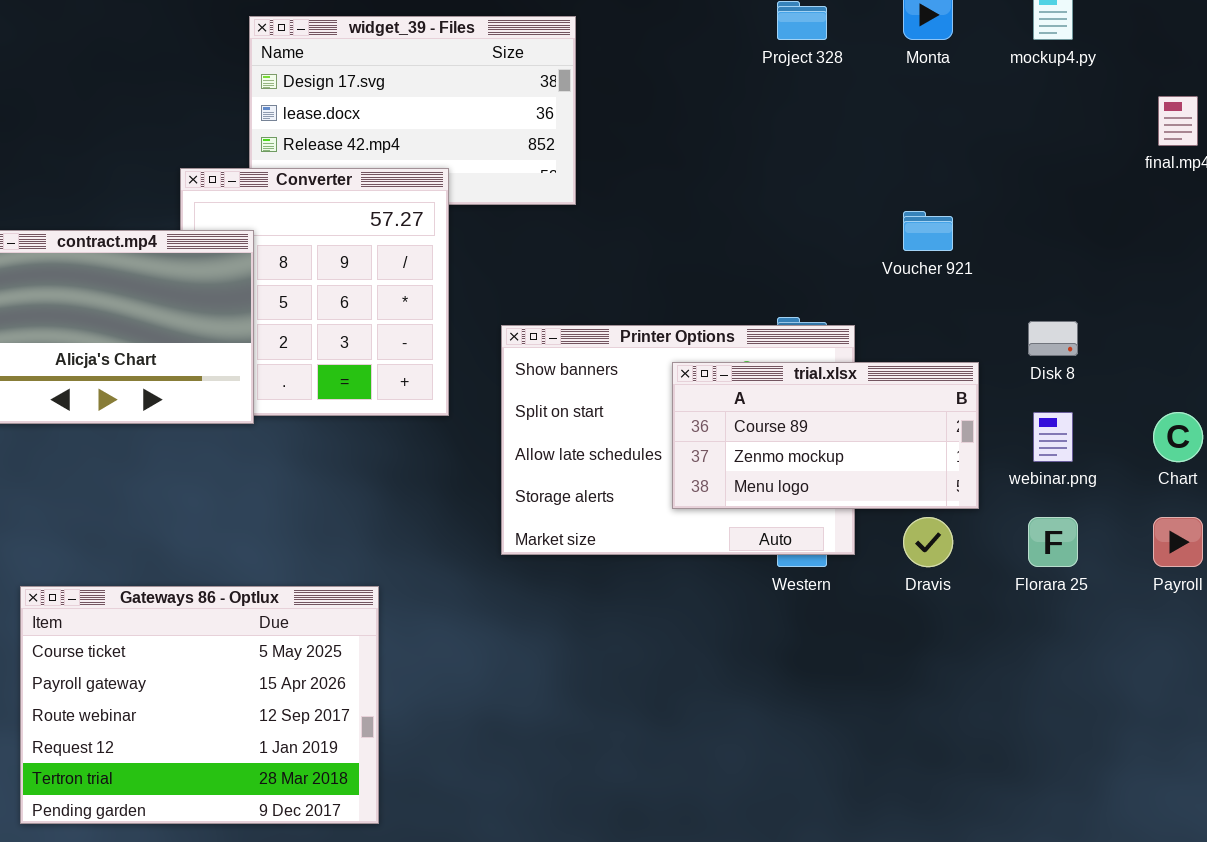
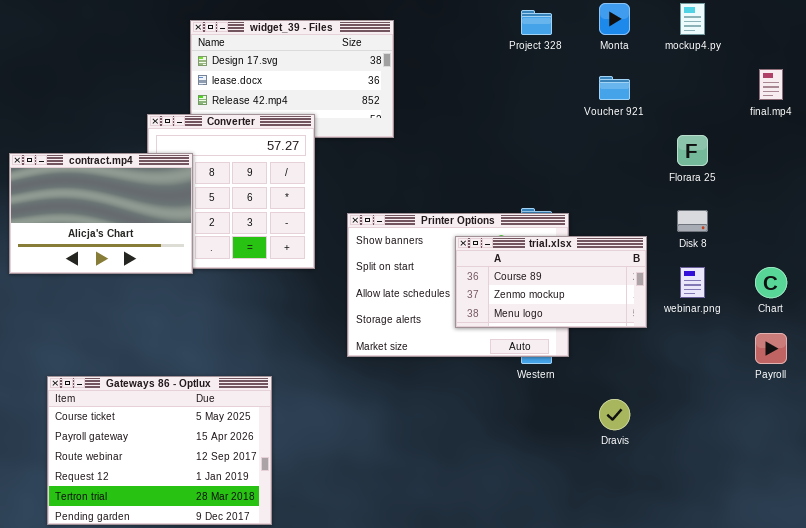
Voucher 921: [903,211,953,251] -> [599,76,630,100], moved
Dravis: [903,517,953,567] -> [599,399,630,430], moved
Florara 25: [1028,517,1078,567] -> [677,135,708,166], moved

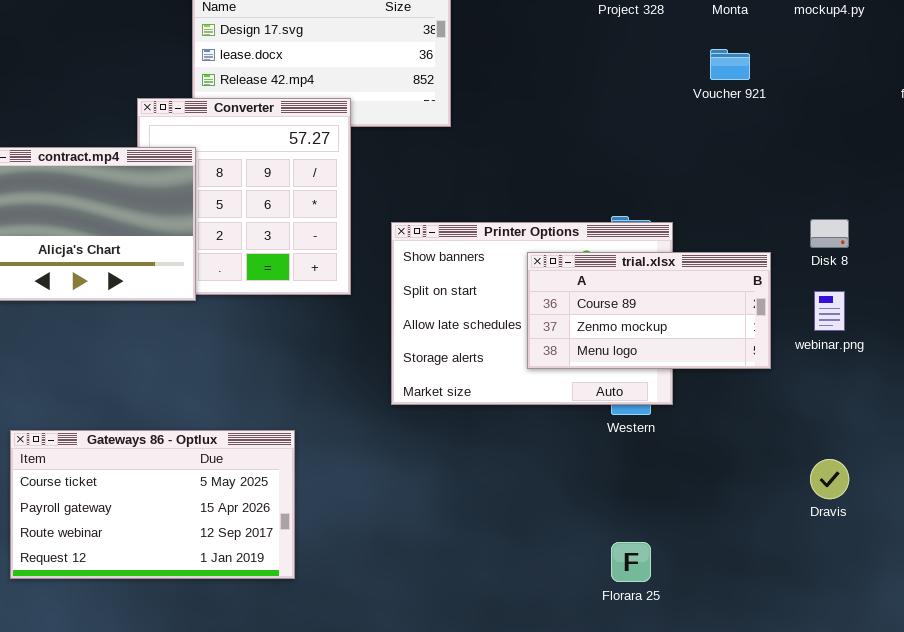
Florara 25: [677,135,708,166] -> [611,542,651,582], moved
Gateways 86 - Optlux: [47,376,272,525] -> [10,430,295,579], resized
Dravis: [599,399,630,430] -> [810,459,849,499], moved

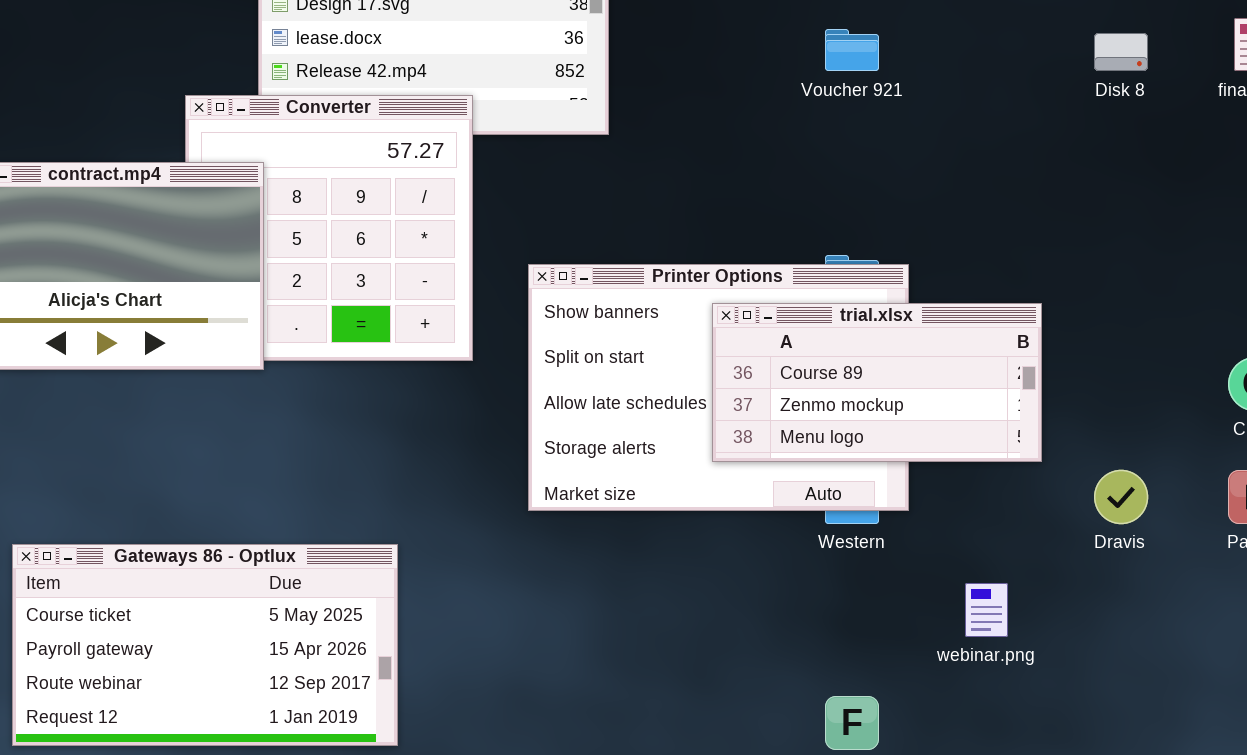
Voucher 921: [710,49,750,80] -> [825,29,879,71], moved
Disk 8: [810,219,849,248] -> [1094,33,1148,71], moved
webinar.png: [814,291,845,331] -> [965,583,1008,637], moved
Dravis: [810,459,849,499] -> [1094,470,1148,524], moved

